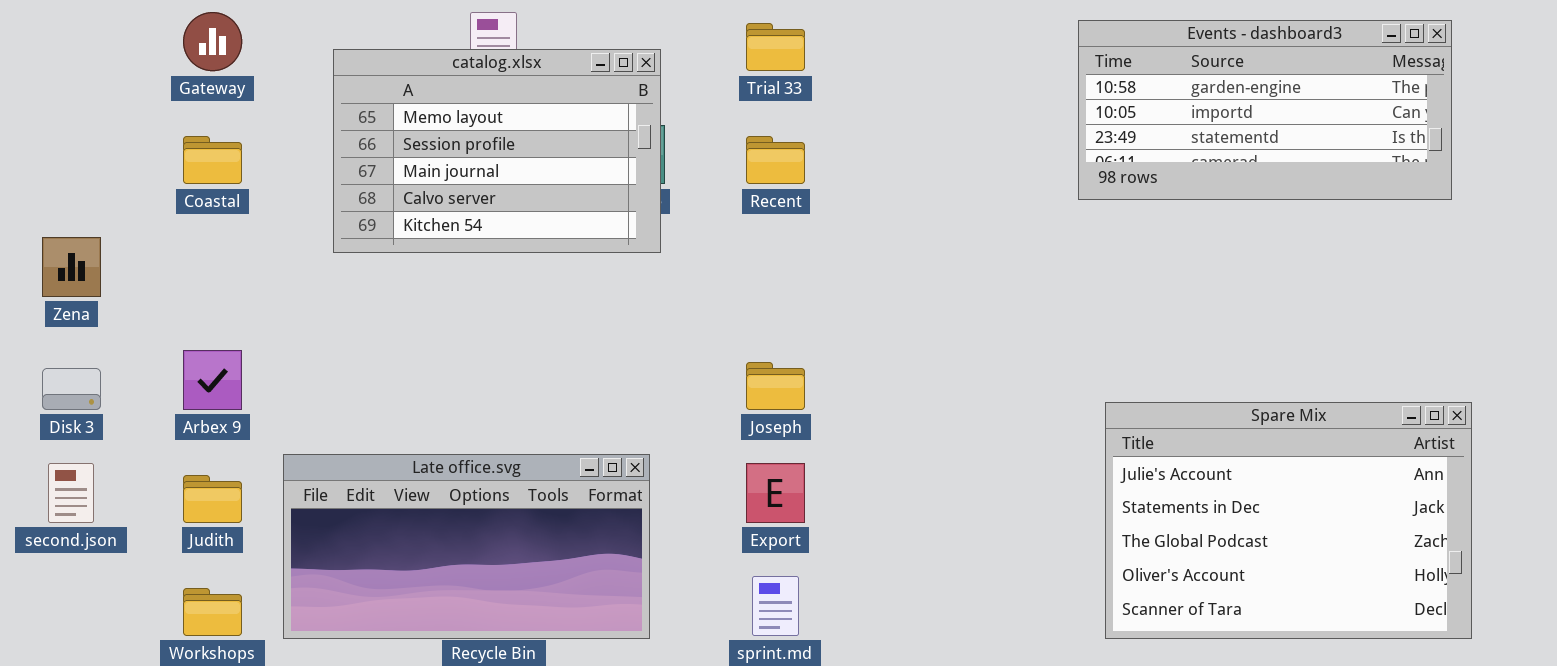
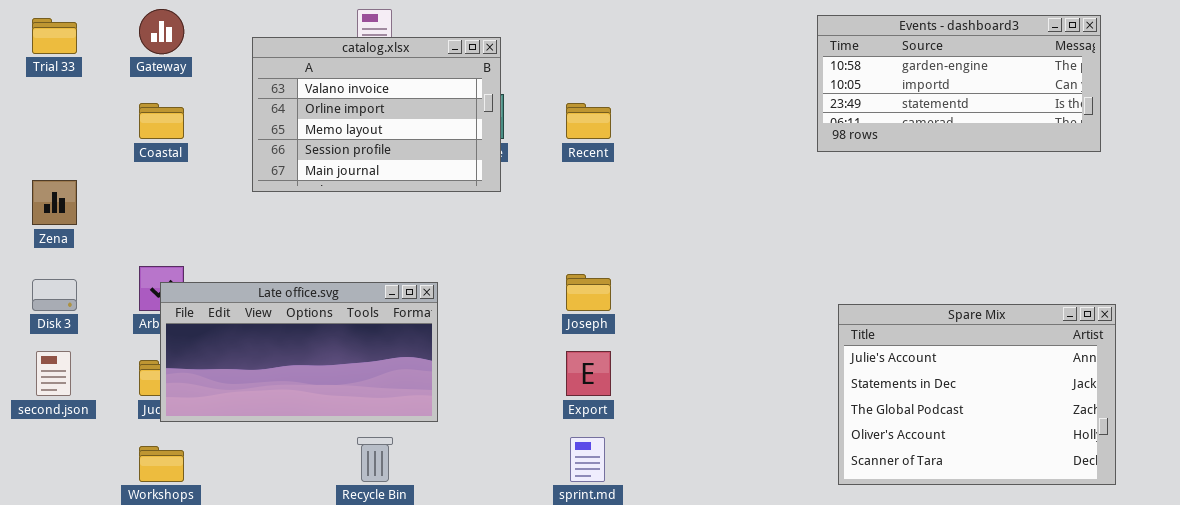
Trial 33: [746,23,805,71] -> [32,18,77,54], moved
catalog.xlsx: [333,49,661,253] -> [252,37,501,192], scrolled up 2 rows
Late office.svg: [283,454,650,639] -> [160,282,438,422], moved

